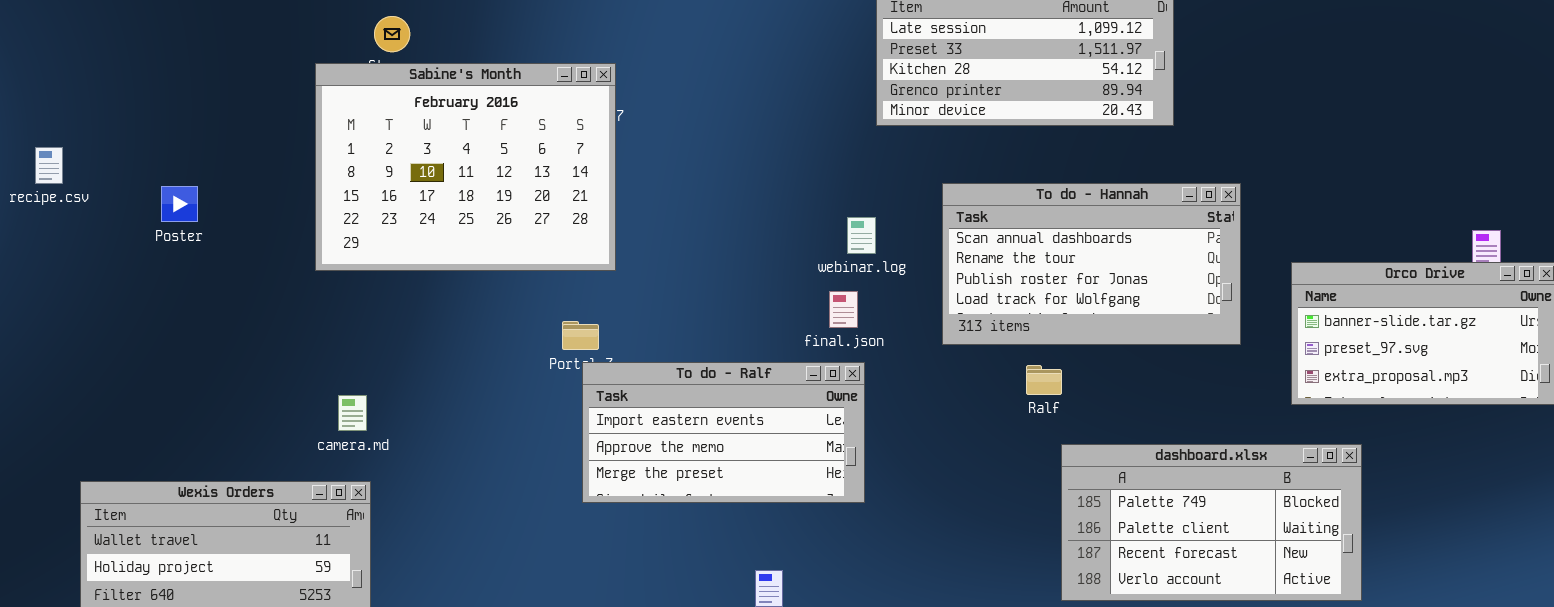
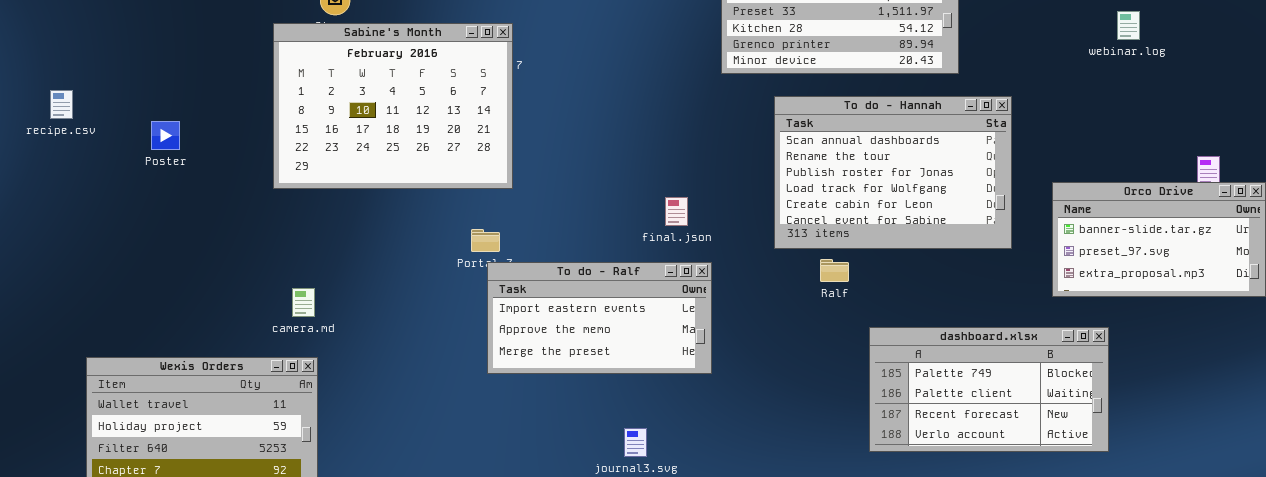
To do - Hannah: [942,183,1241,345] -> [774,96,1012,249], resized
webinar.log: [847,217,876,254] -> [1117,11,1140,40], moved
final.json: [829,291,858,328] -> [665,197,688,226], moved
Ralf: [1026,365,1062,395] -> [820,259,849,282], moved

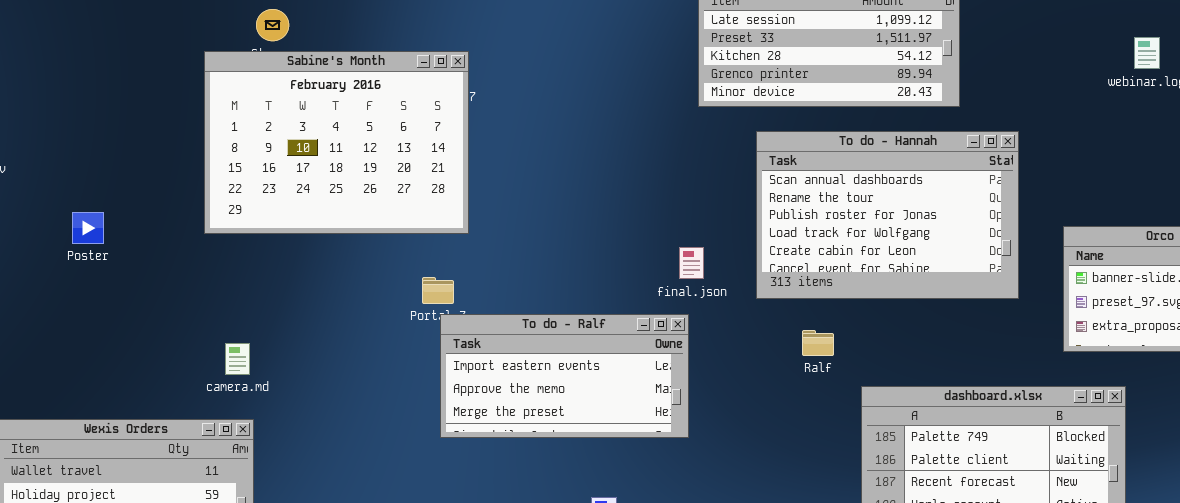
Poster: [151,121,180,150] -> [72,212,104,244], moved
final.json: [665,197,688,226] -> [679,247,704,279], moved
Ralf: [820,259,849,282] -> [802,330,834,356], moved

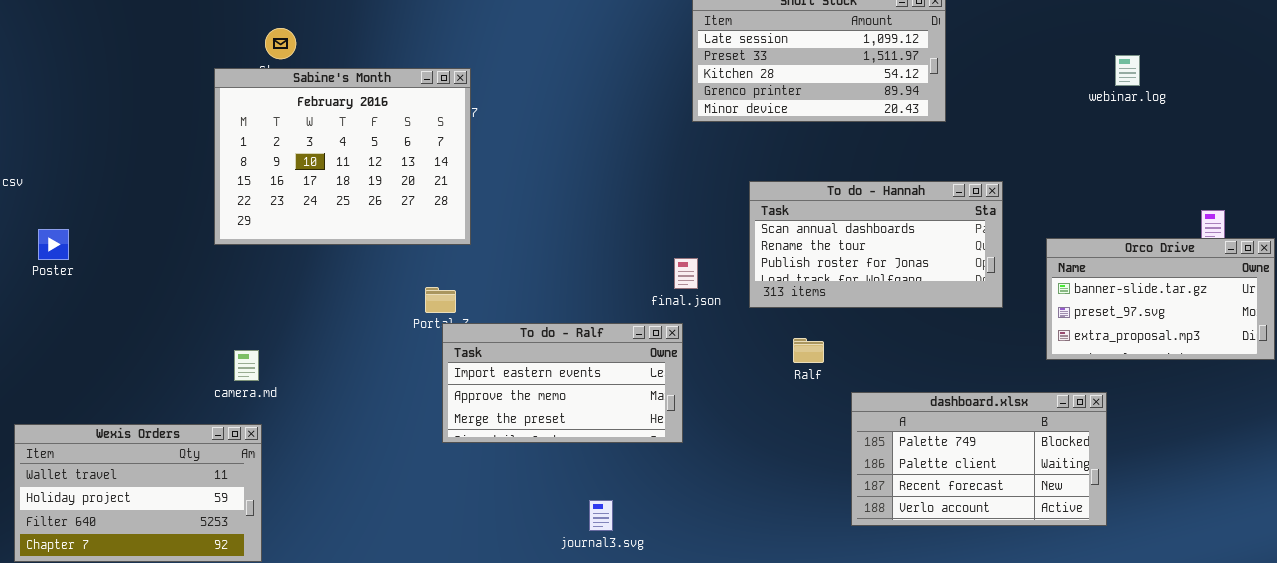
To do - Hannah: [756,131,1019,299] -> [749,181,1003,308], resized
Poster: [72,212,104,244] -> [38,229,69,260], moved

